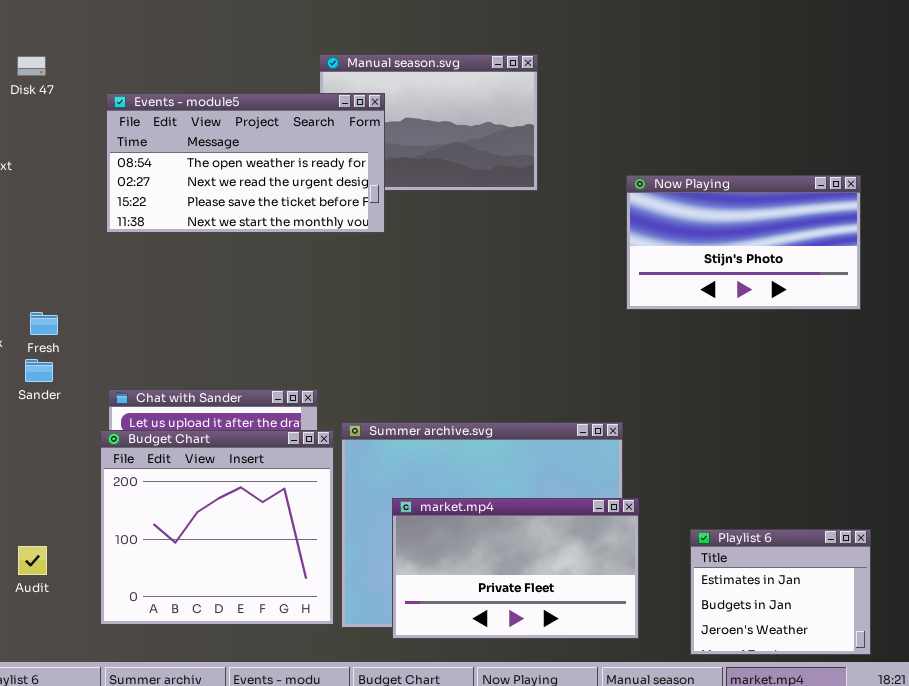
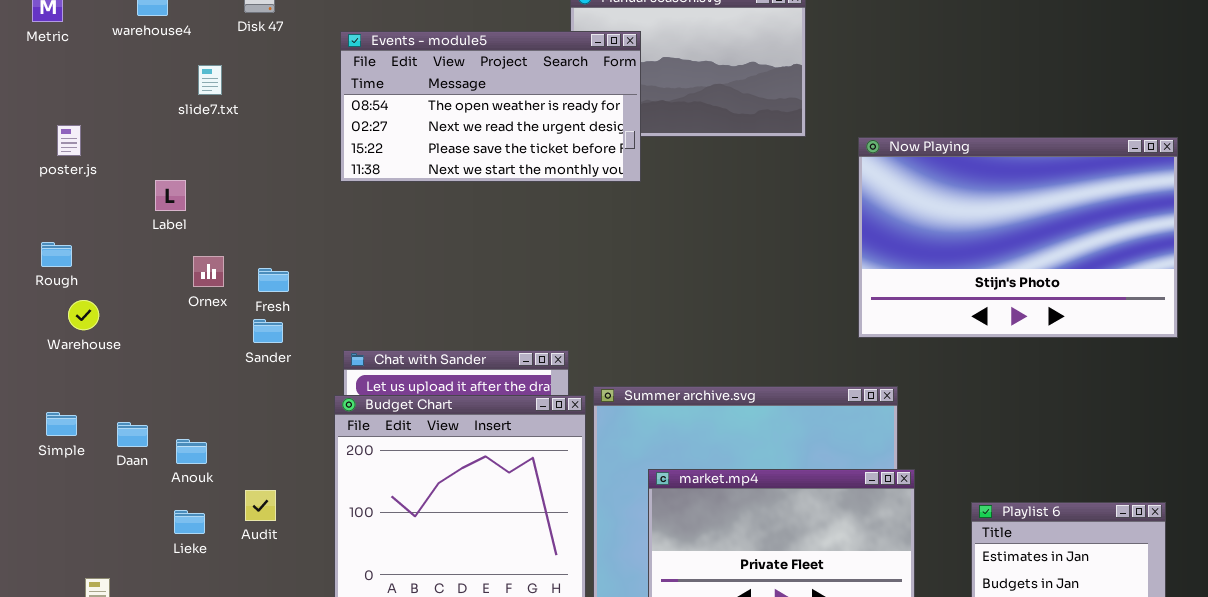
Now Playing: [626,175,861,310] -> [858,137,1178,338], moved, resized
Audit: [18,546,47,575] -> [245,490,276,521], moved

